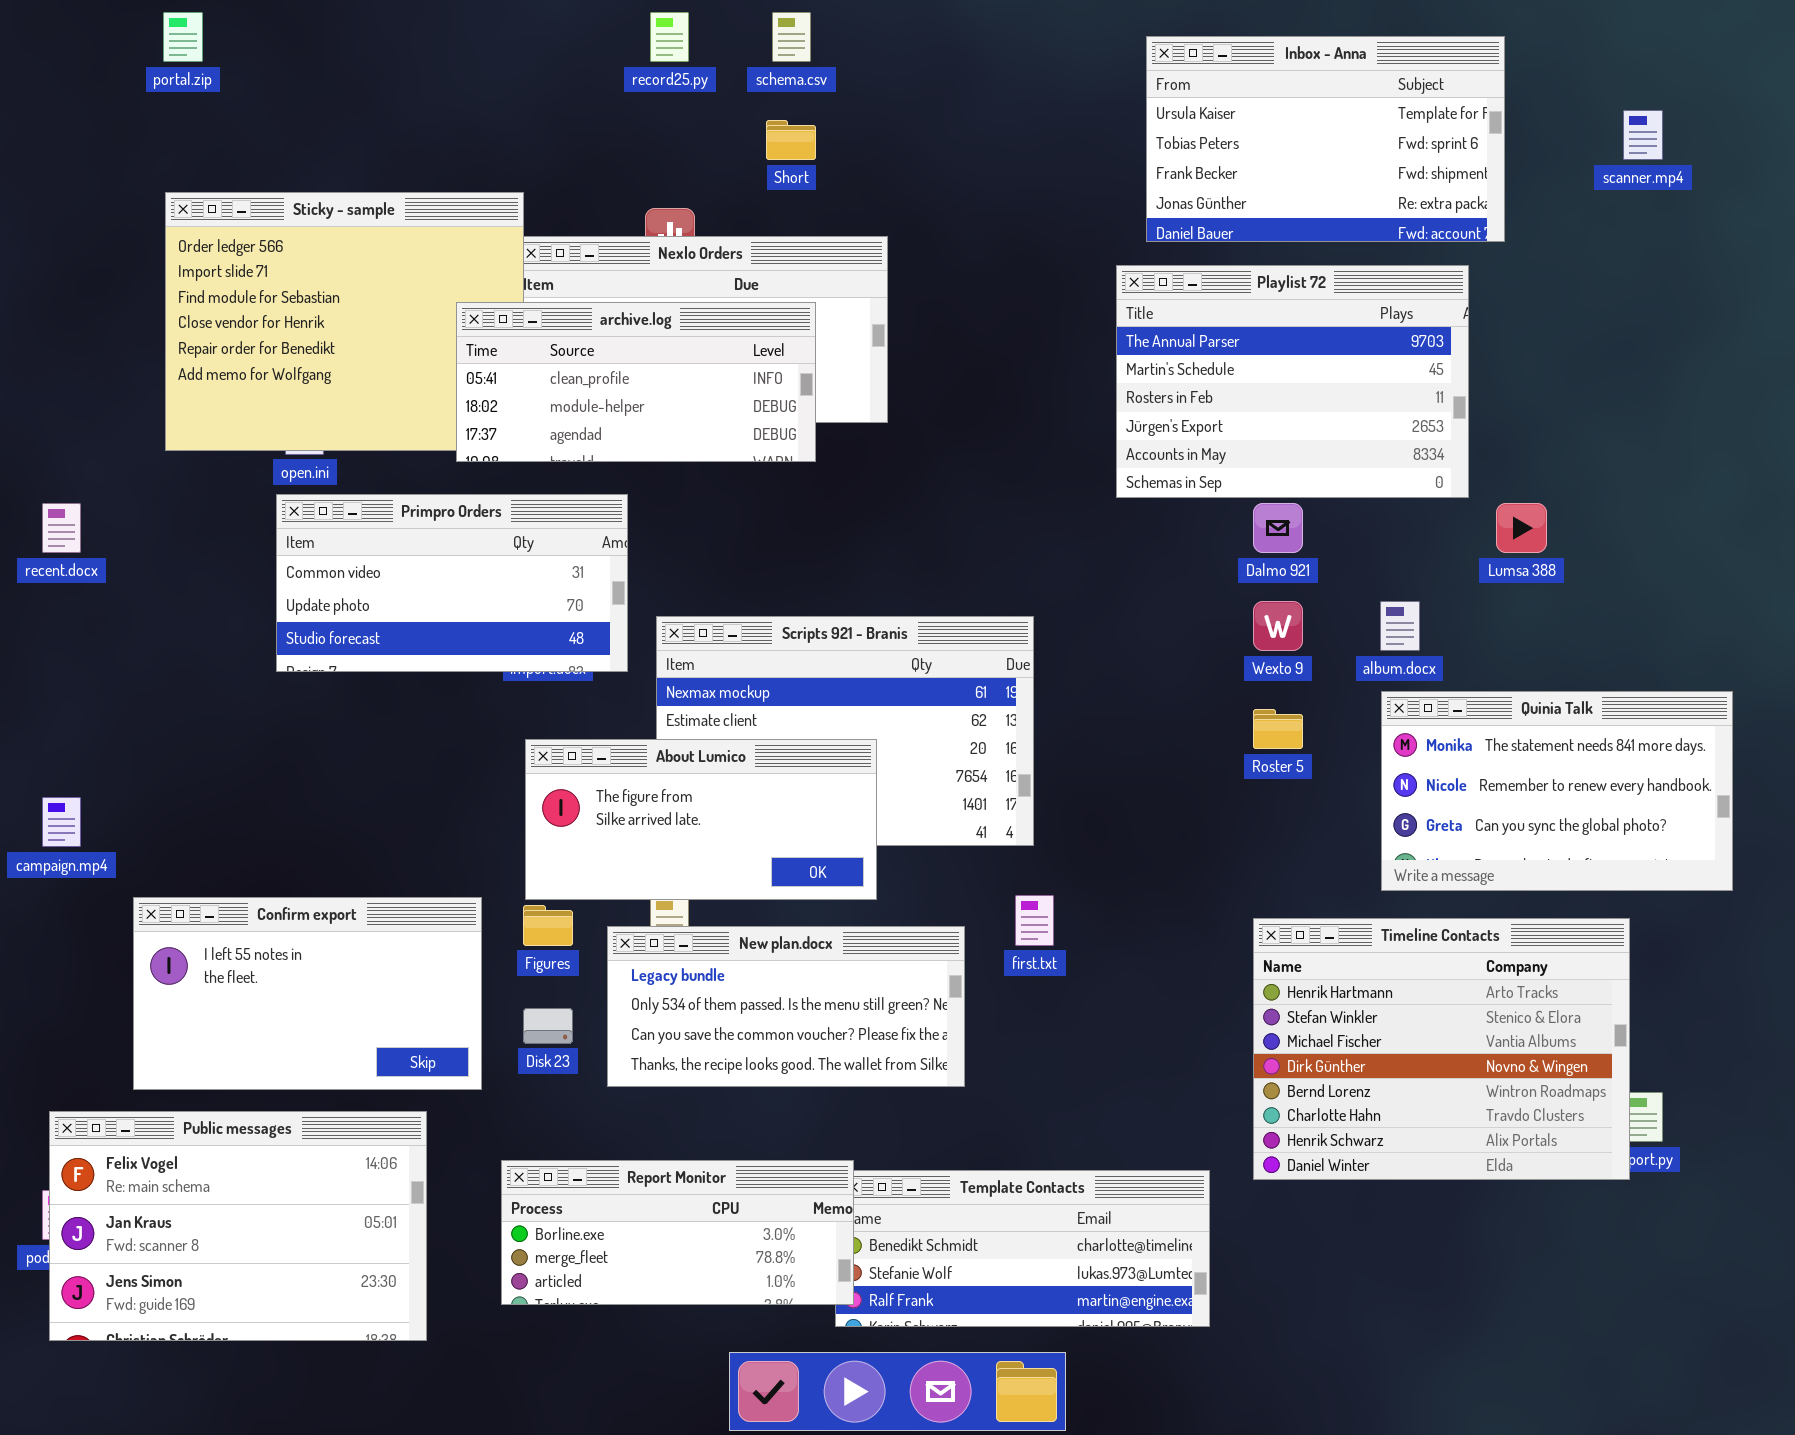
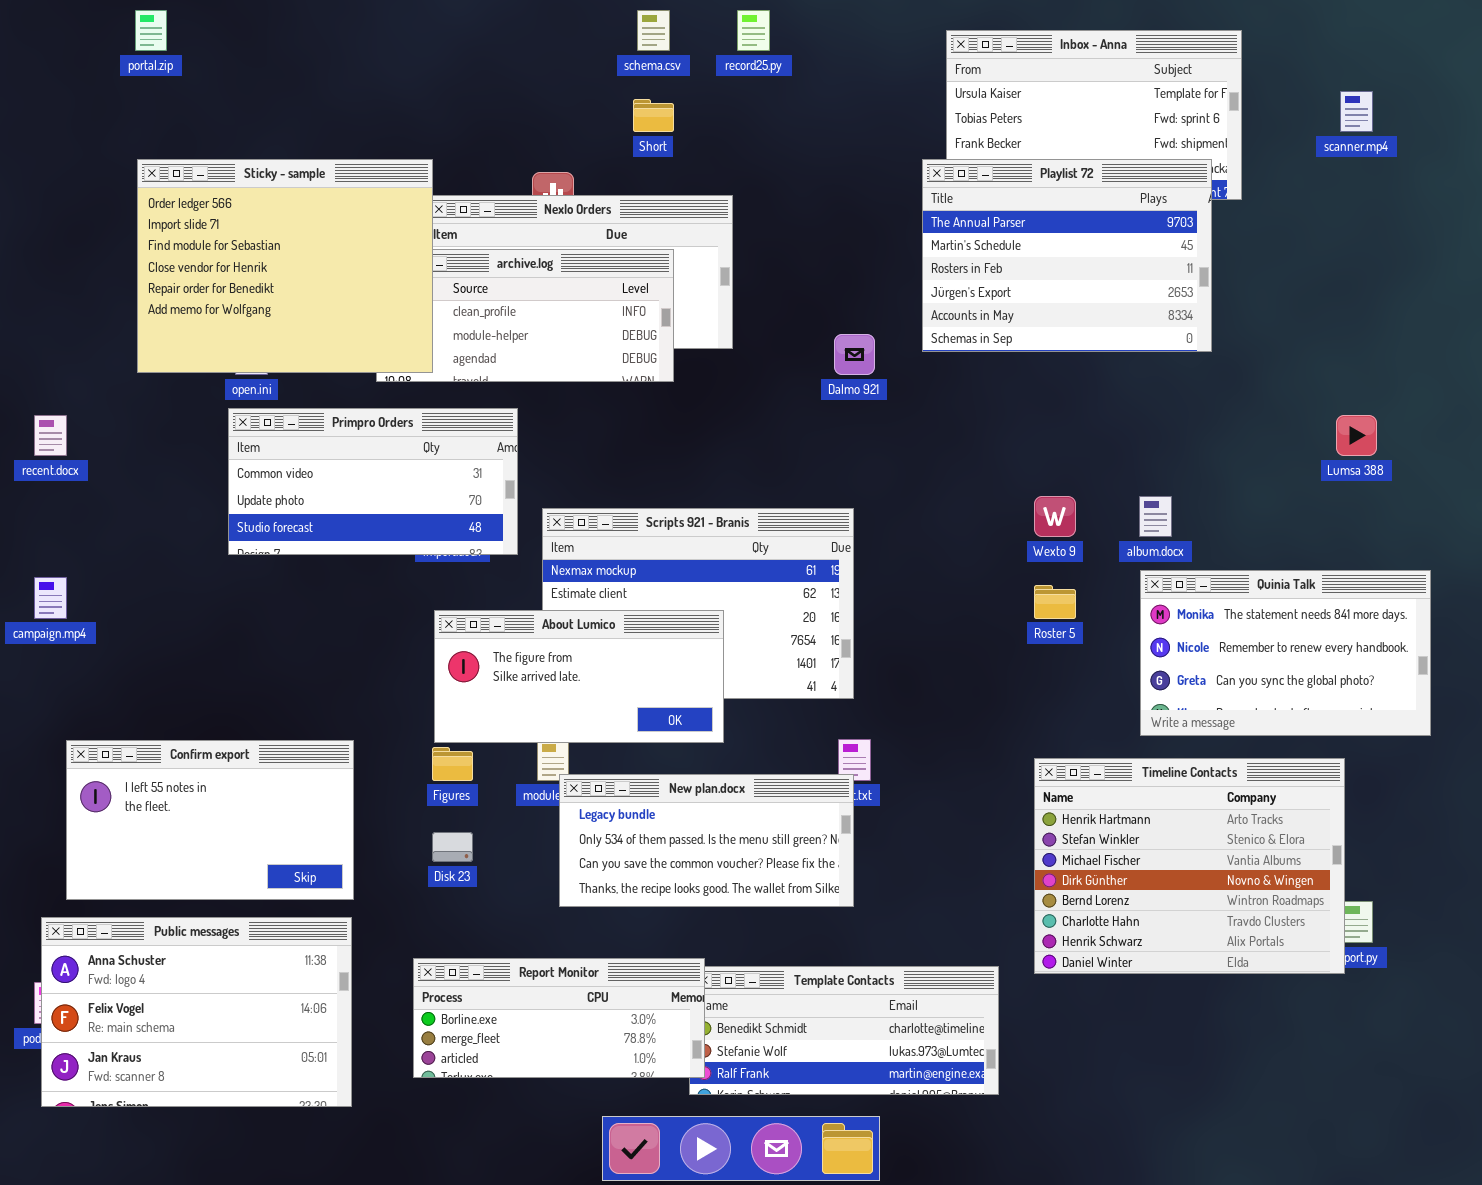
record25.py: [650,12,689,62] -> [737,10,770,51], moved
Sticky - sample: [165,192,524,451] -> [137,159,433,373], raised
Playlist 72: [1116,265,1469,498] -> [922,159,1212,352], moved
Dalmo 921: [1253,503,1303,553] -> [834,334,875,375], moved
Lumsa 388: [1496,503,1547,553] -> [1336,415,1377,456], moved
campaign.mp4: [42,797,81,847] -> [34,577,67,619], moved
Confirm export: [133,897,482,1090] -> [66,740,354,900], moved
New plan.docx: [607,926,965,1087] -> [559,774,854,907], moved
Public messages: [49,1111,427,1341] -> [41,917,352,1107], scrolled up 1 row

